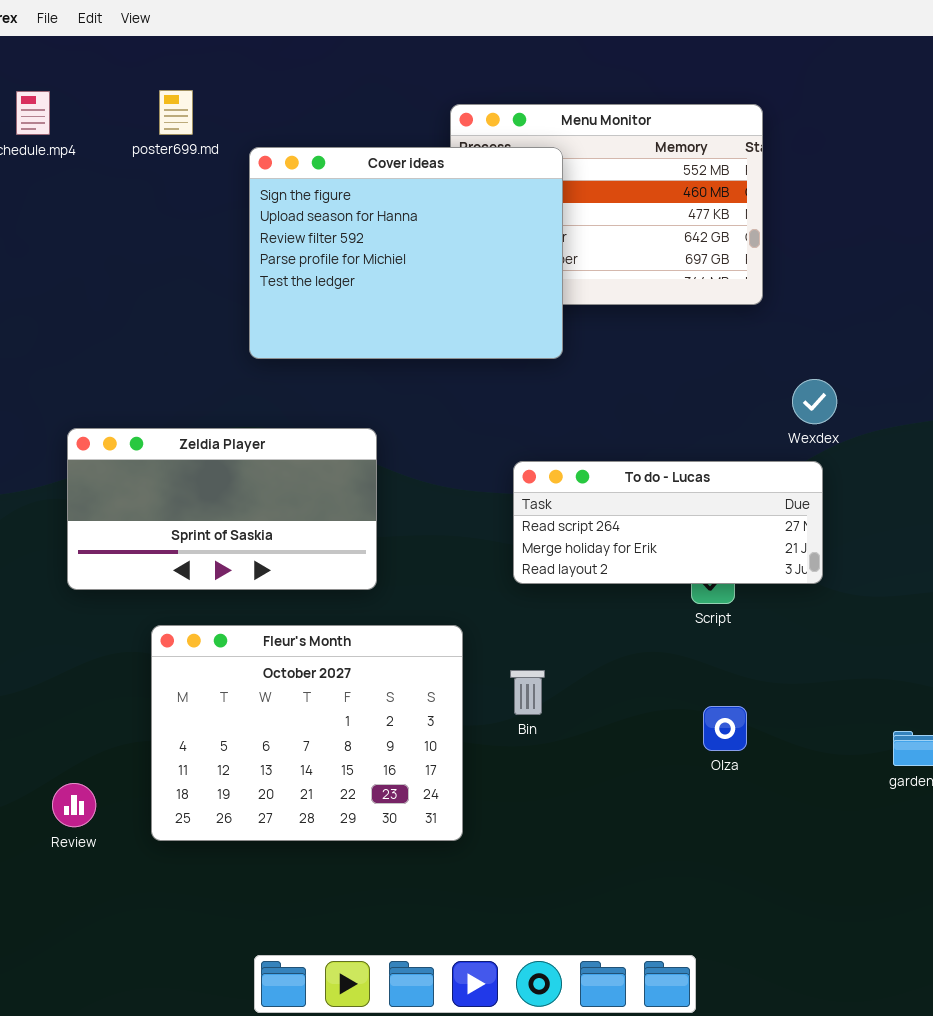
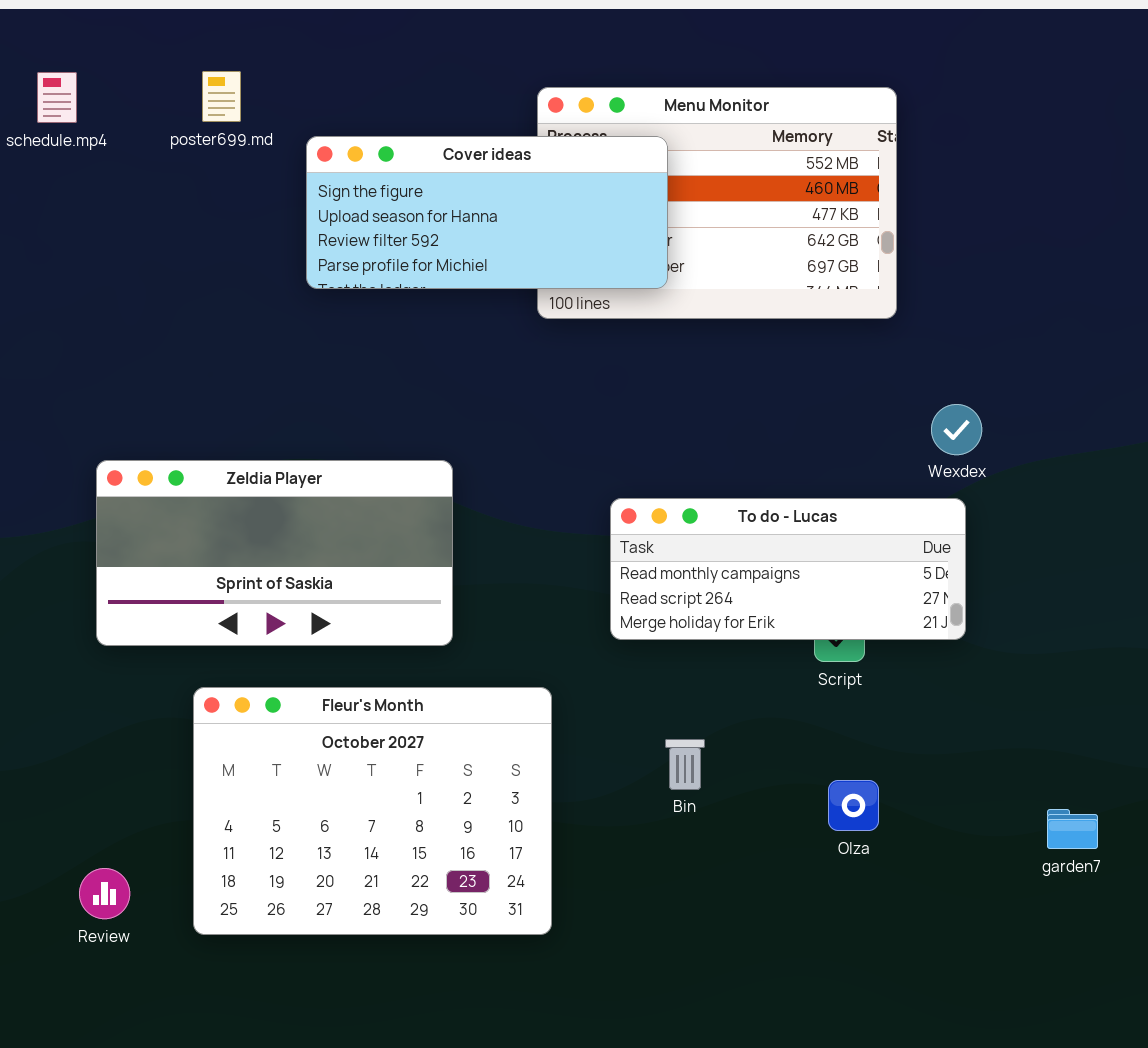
Cover ideas: [249,147,563,359] -> [306,136,668,289], resized
To do - Lucas: [513,461,823,584] -> [610,498,966,640], scrolled up 1 row
Bin: [510,670,545,715] -> [665,739,705,790], moved

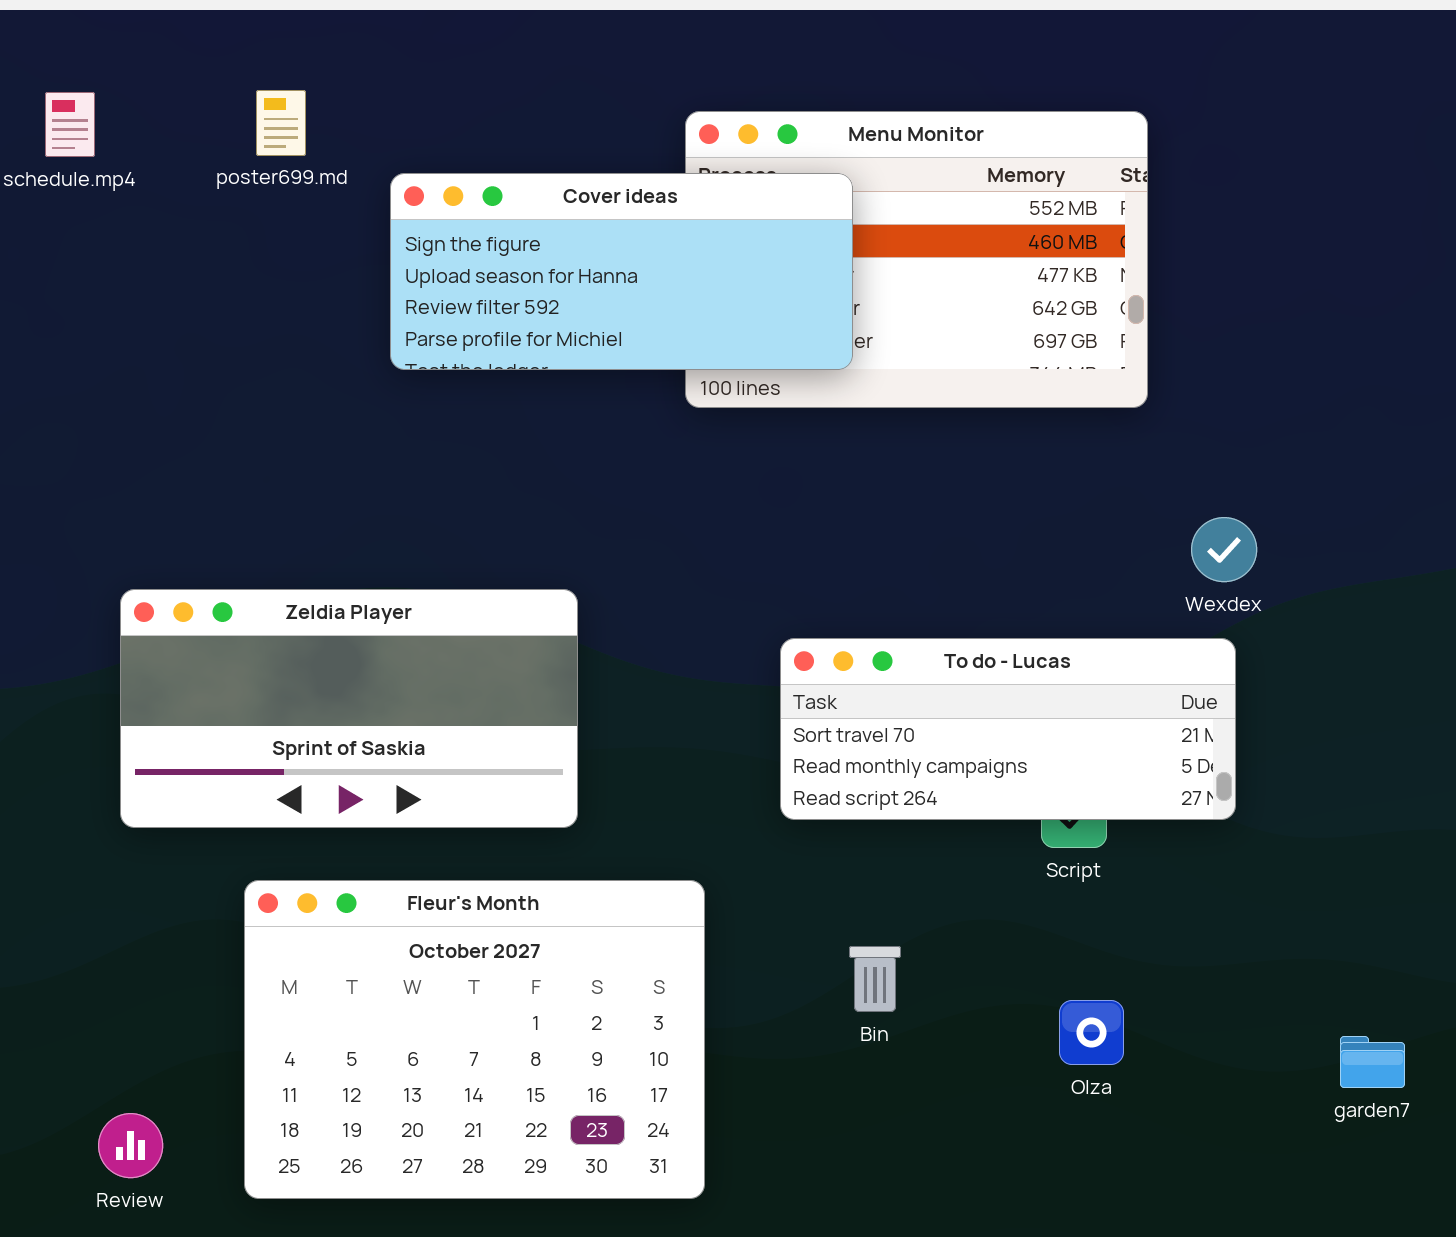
To do - Lucas: [610,498,966,640] -> [780,638,1236,820], scrolled up 1 row

